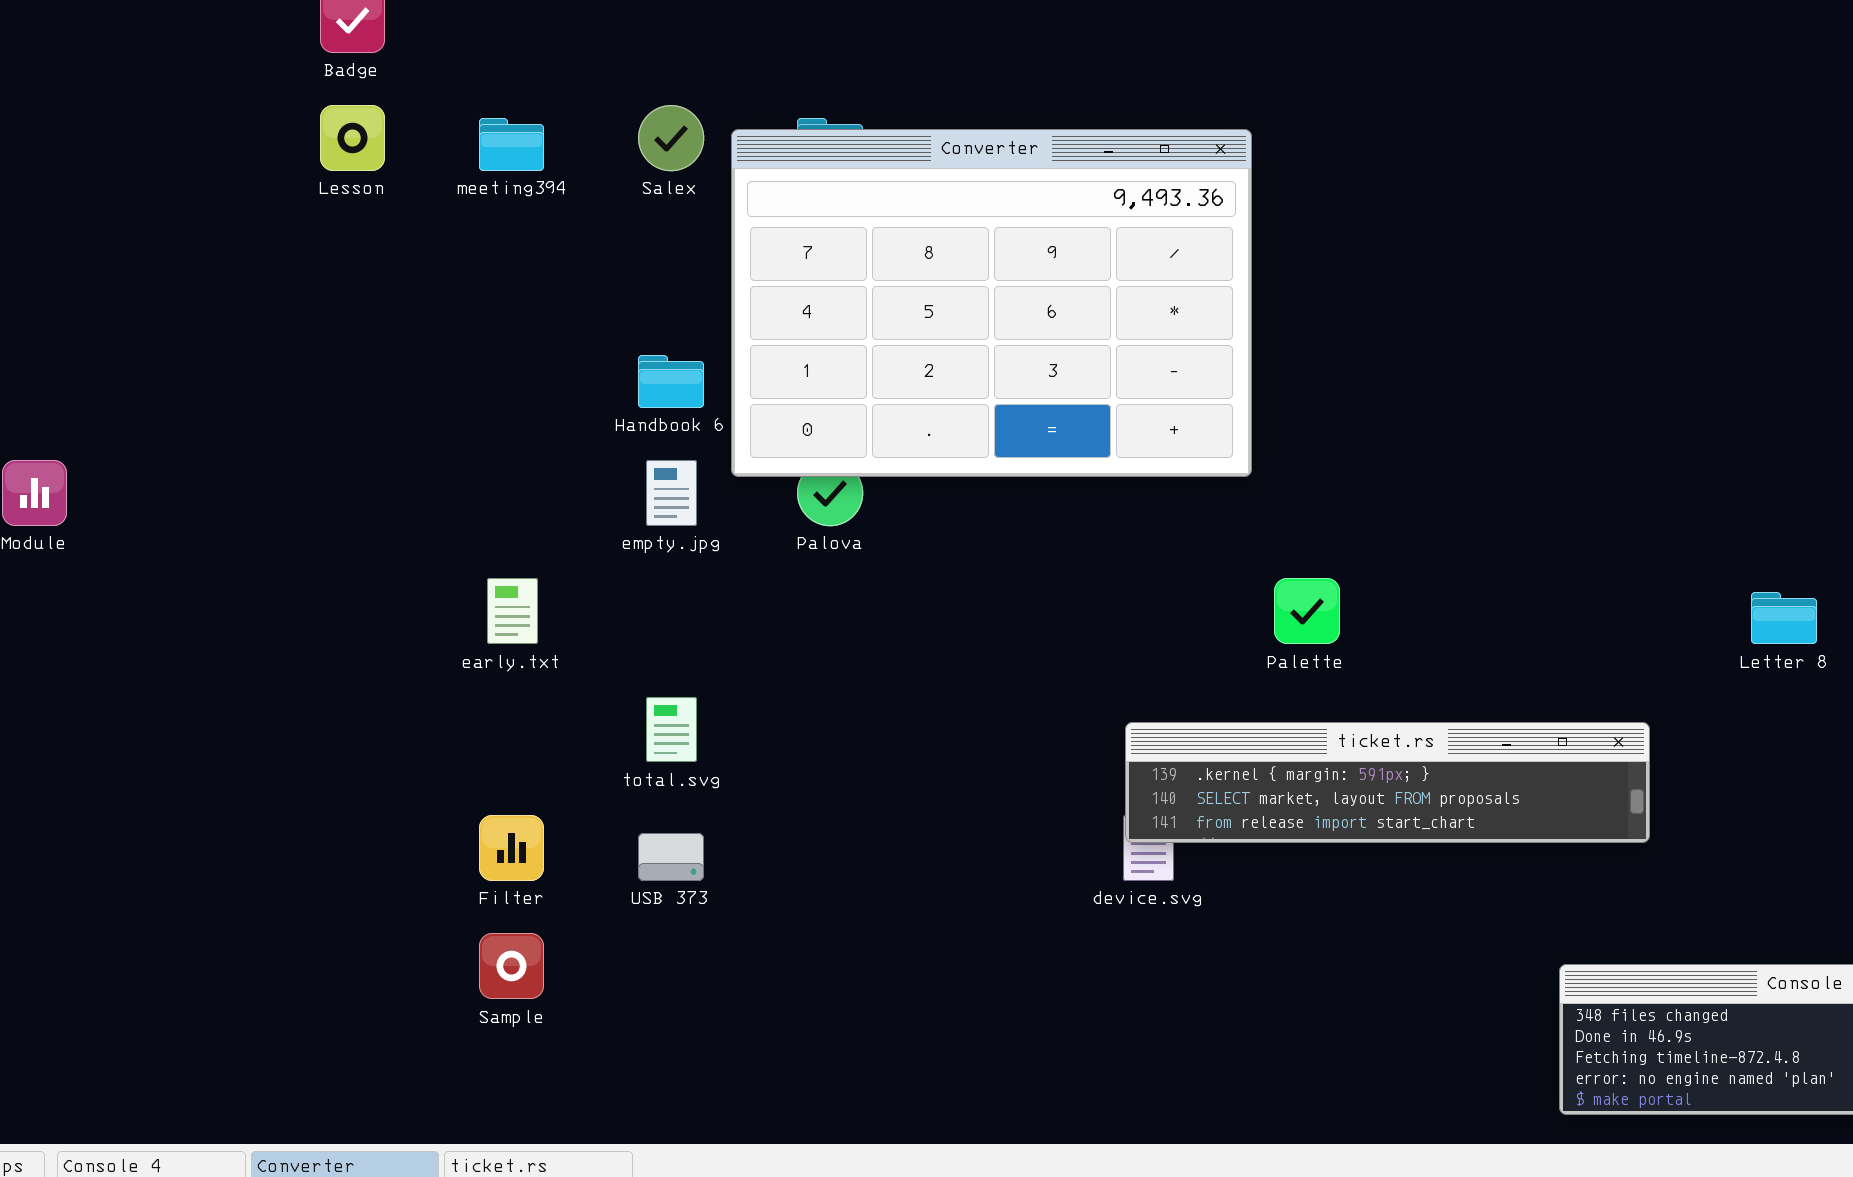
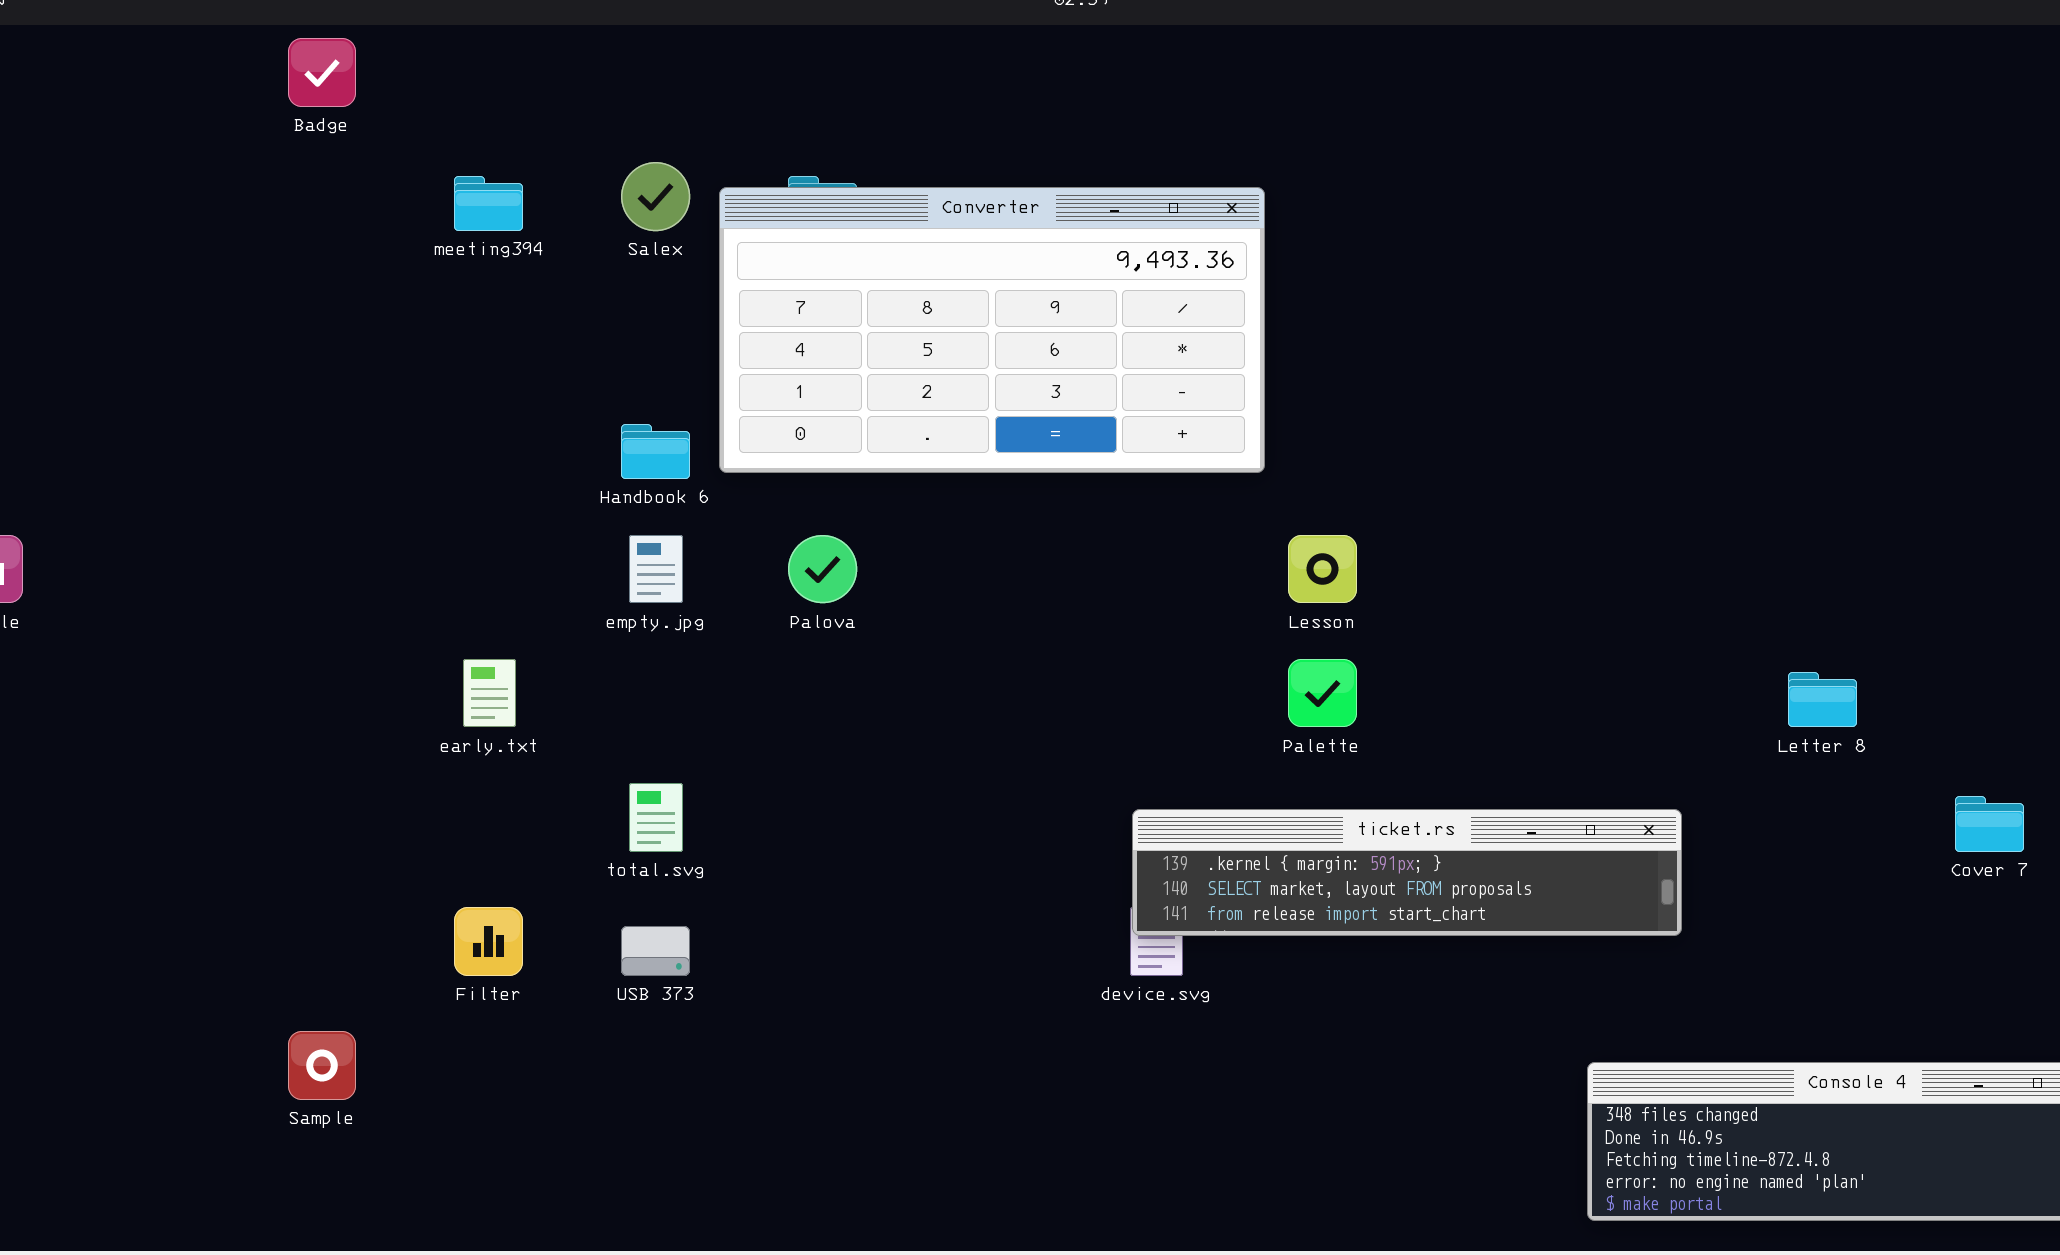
Lesson: [320,105,385,171] -> [1288,535,1357,603], moved
Converter: [731,129,1252,477] -> [719,187,1265,473], resized
Sample: [479,933,544,999] -> [288,1031,356,1100], moved

